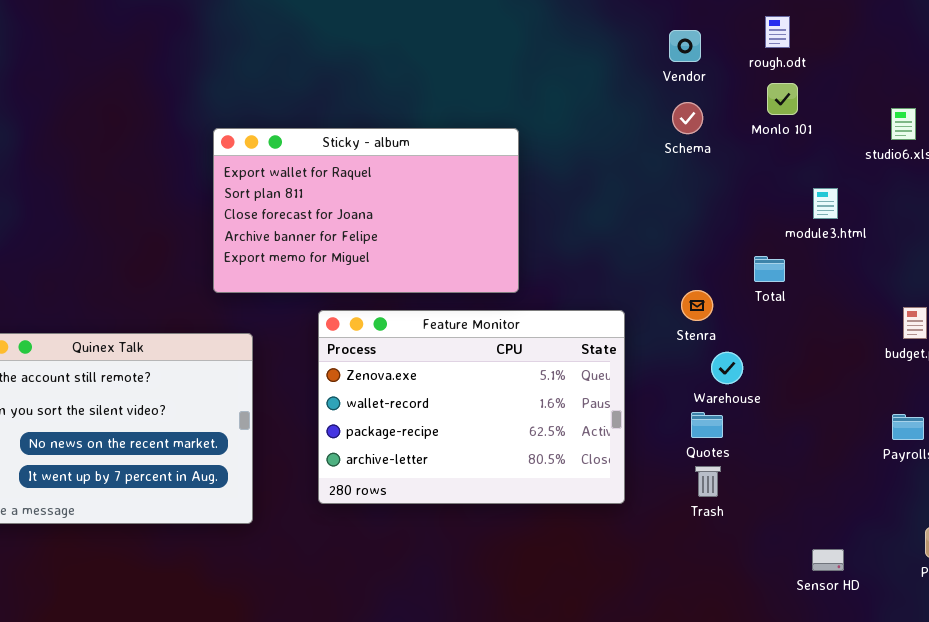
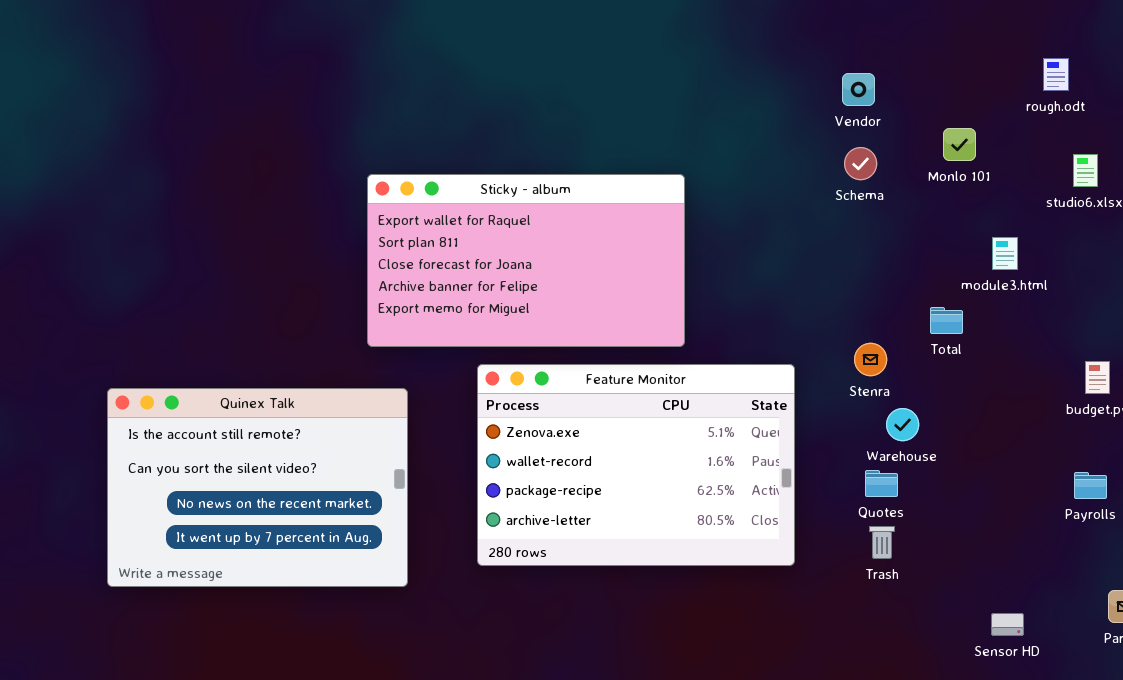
rough.odt: [765,16,790,48] -> [1043,58,1069,91], moved

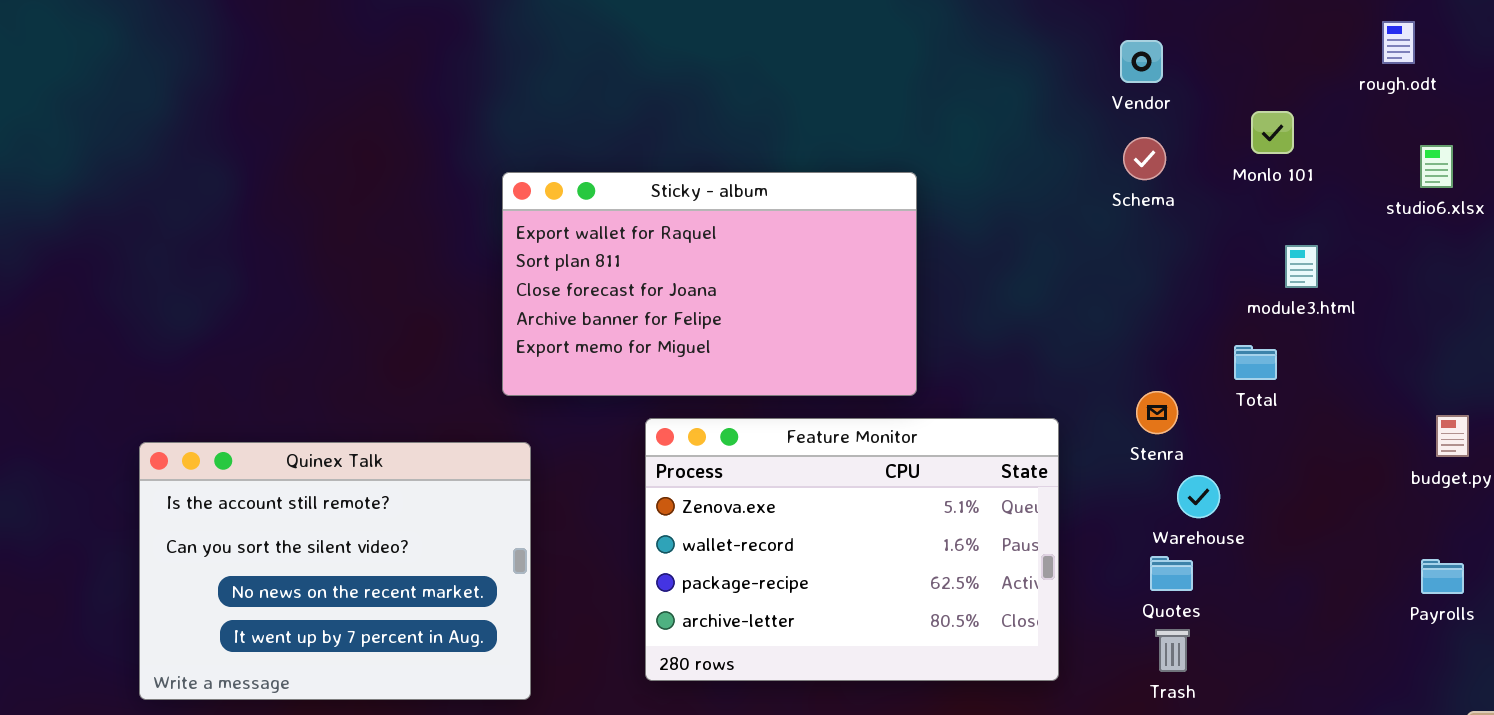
module3.html: [992,237,1018,270] -> [1285,245,1318,288], moved
Quinex Talk: [107,388,408,587] -> [139,442,531,700], moved

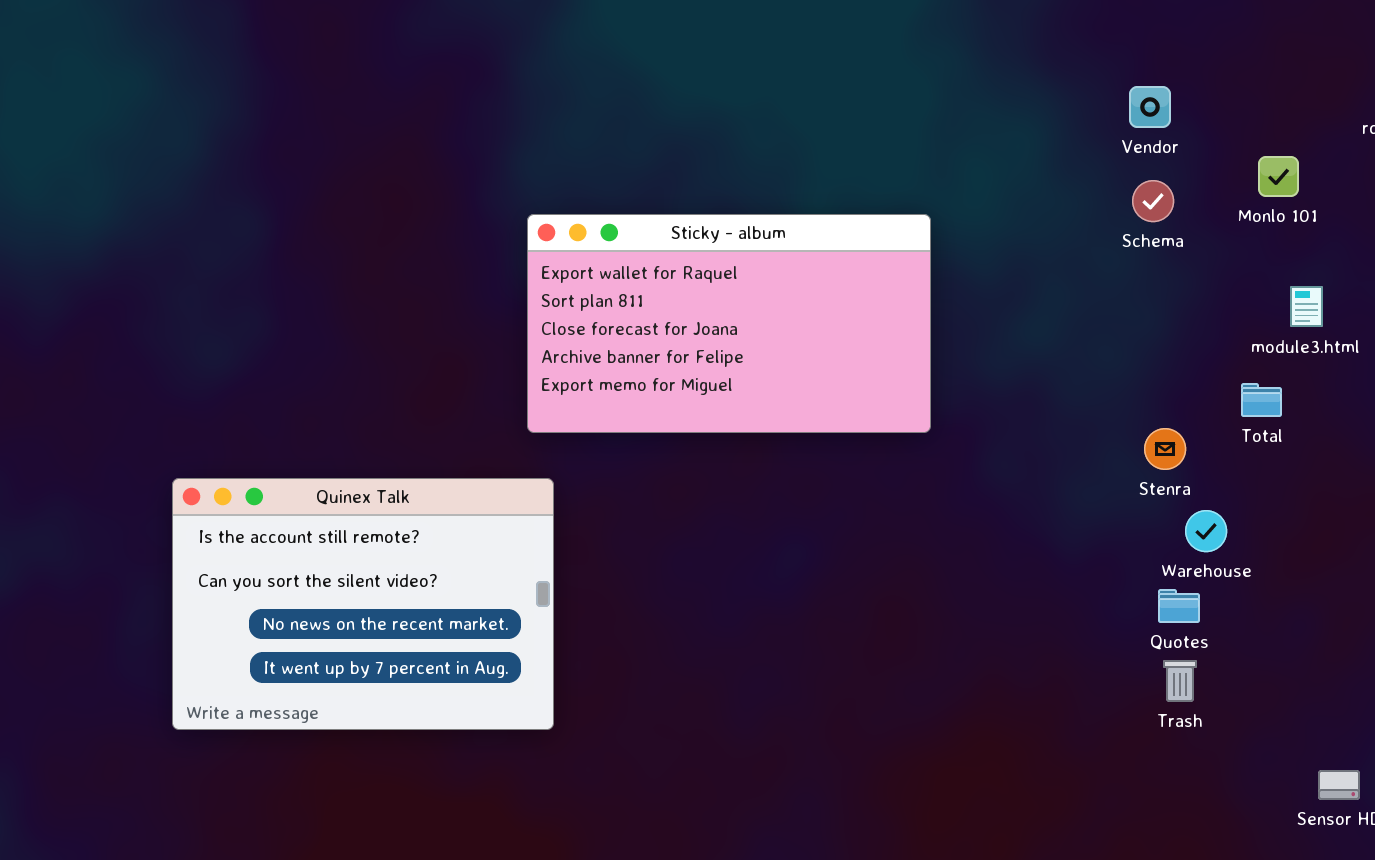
Feature Monitor: [645,418,1059,681] -> none, closed

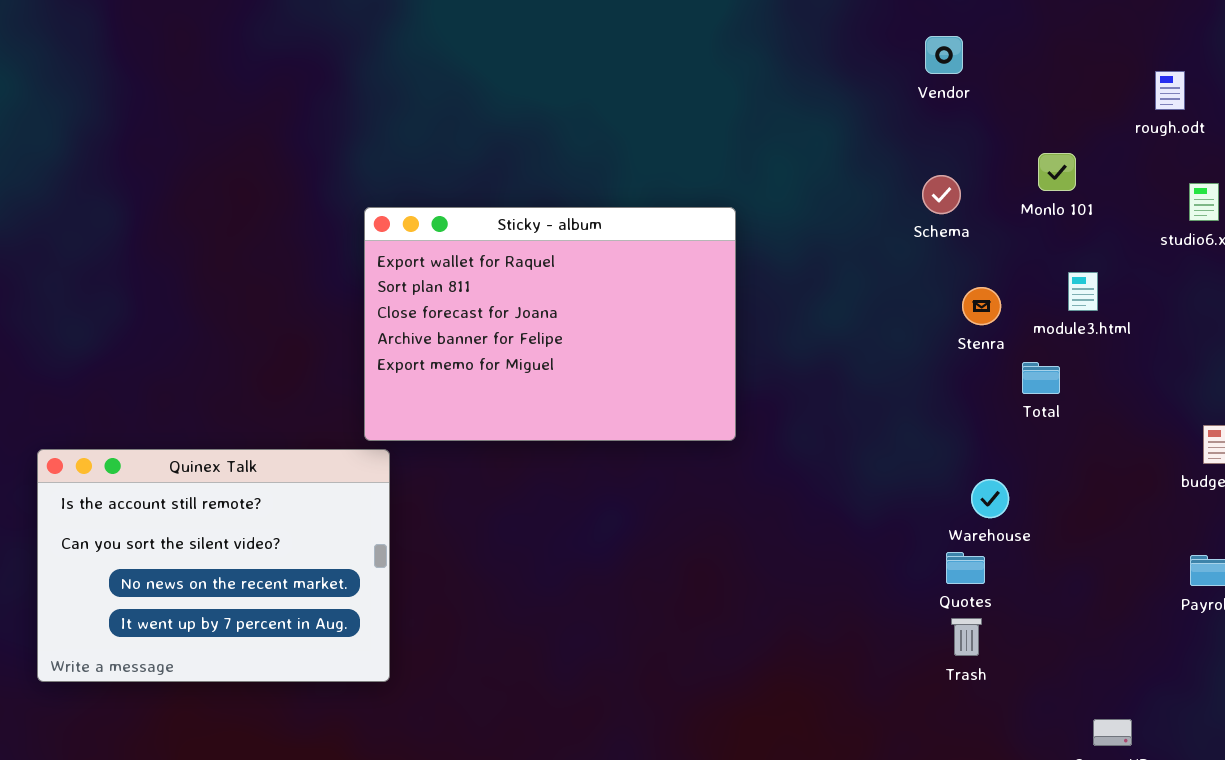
Vendor: [1129,86,1171,128] -> [925,36,963,74], moved
Sticky - album: [527,214,931,433] -> [364,207,736,441], resized
Stenra: [1144,428,1186,470] -> [962,287,1001,325], moved

